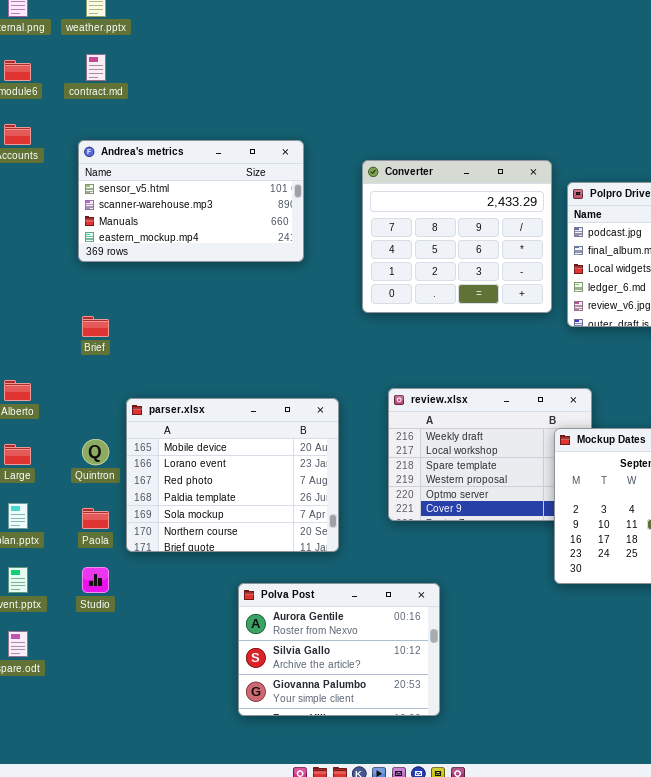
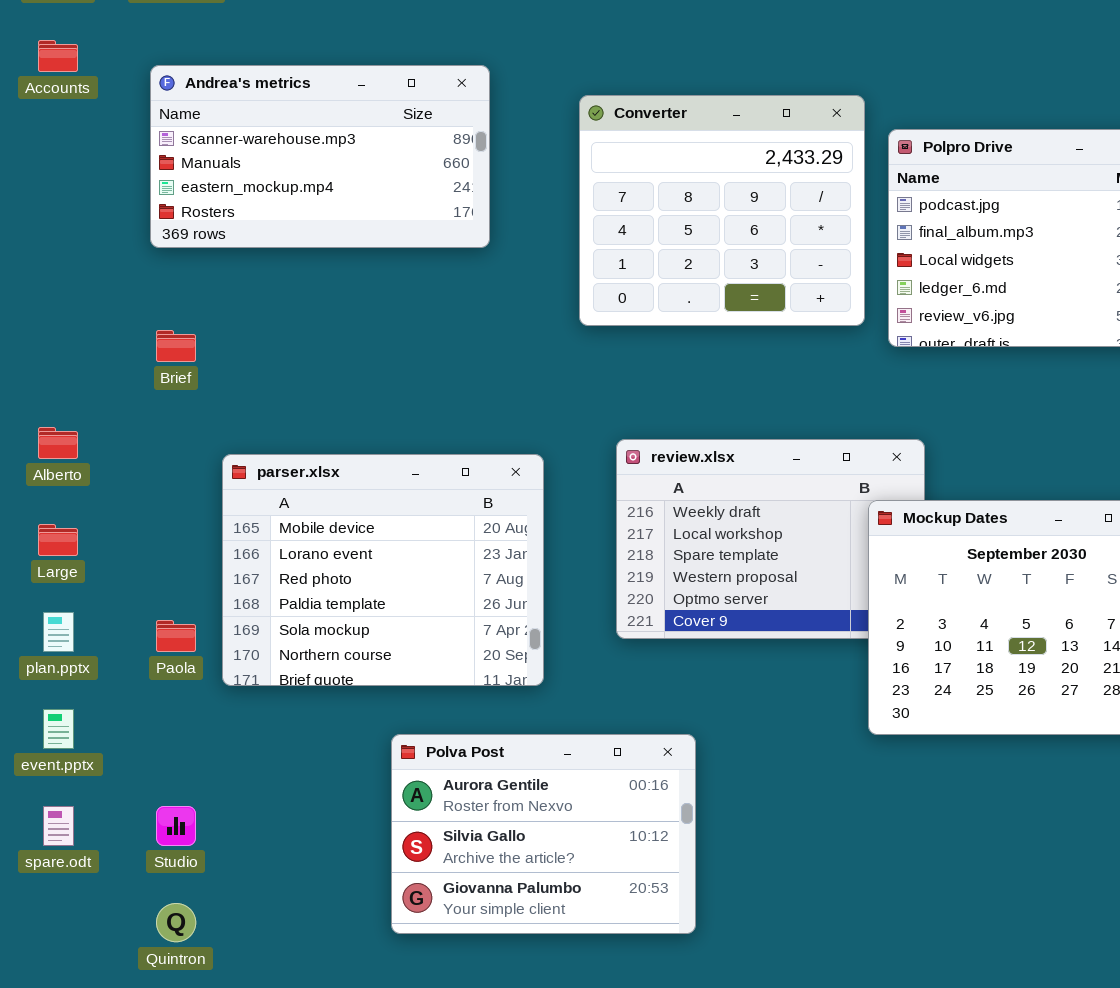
Andrea's metrics: [78,140,304,262] -> [150,65,490,248], scrolled down 1 row
Quintron: [82,439,109,465] -> [156,903,196,942], moved
Studio: [82,567,109,593] -> [156,806,196,846], moved

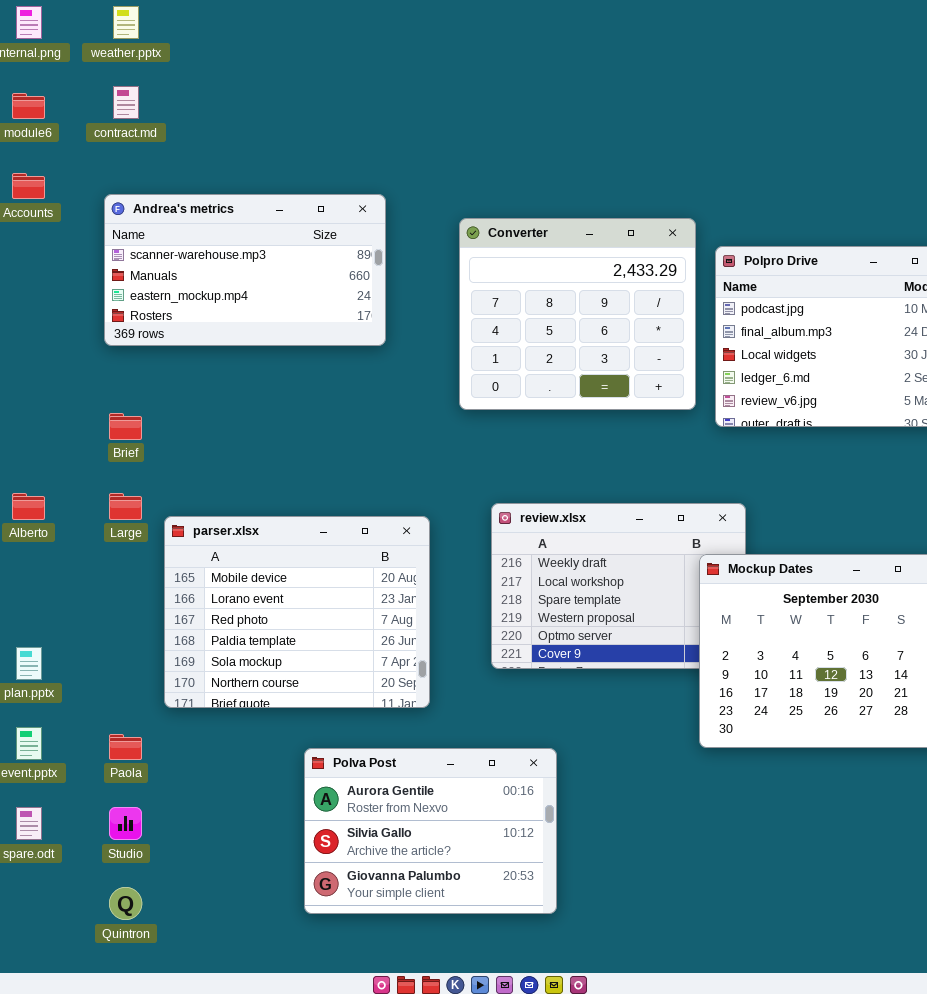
Large: [38,524,78,556] -> [109,493,142,520], moved
Paola: [156,620,196,652] -> [109,734,142,760], moved

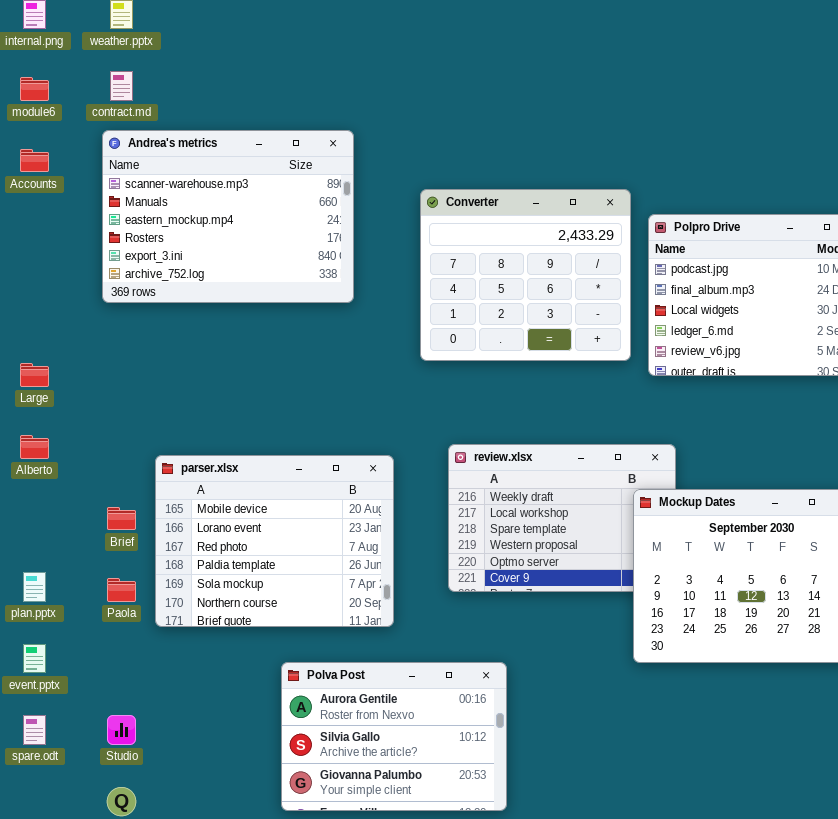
Andrea's metrics: [104,194,386,346] -> [102,130,354,303], resized
Brief: [109,413,142,440] -> [107,507,136,530], moved
Large: [109,493,142,520] -> [20,363,49,387], moved
Paola: [109,734,142,760] -> [107,578,136,602], moved

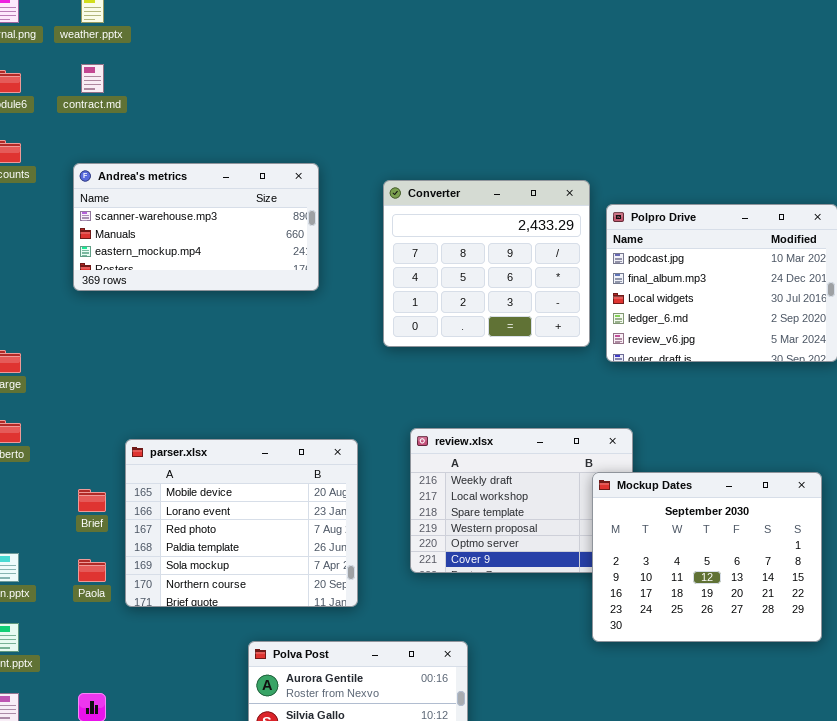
Andrea's metrics: [102,130,354,303] -> [73,163,319,291], resized

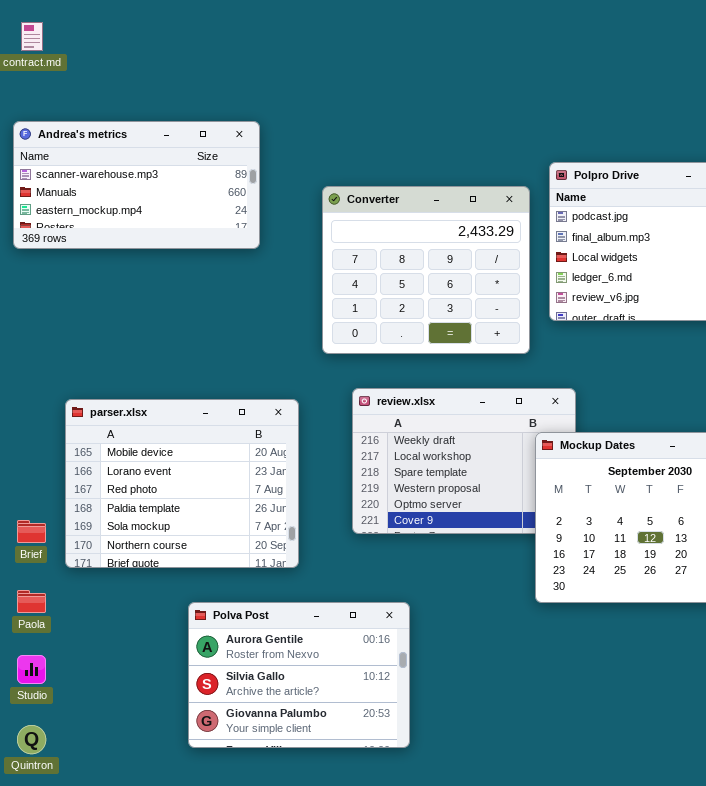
Converter: [383,180,590,347] -> [322,186,530,354], moved
Brief: [78,489,106,512] -> [17,520,46,543], moved
Paola: [78,559,106,582] -> [17,590,46,613], moved

